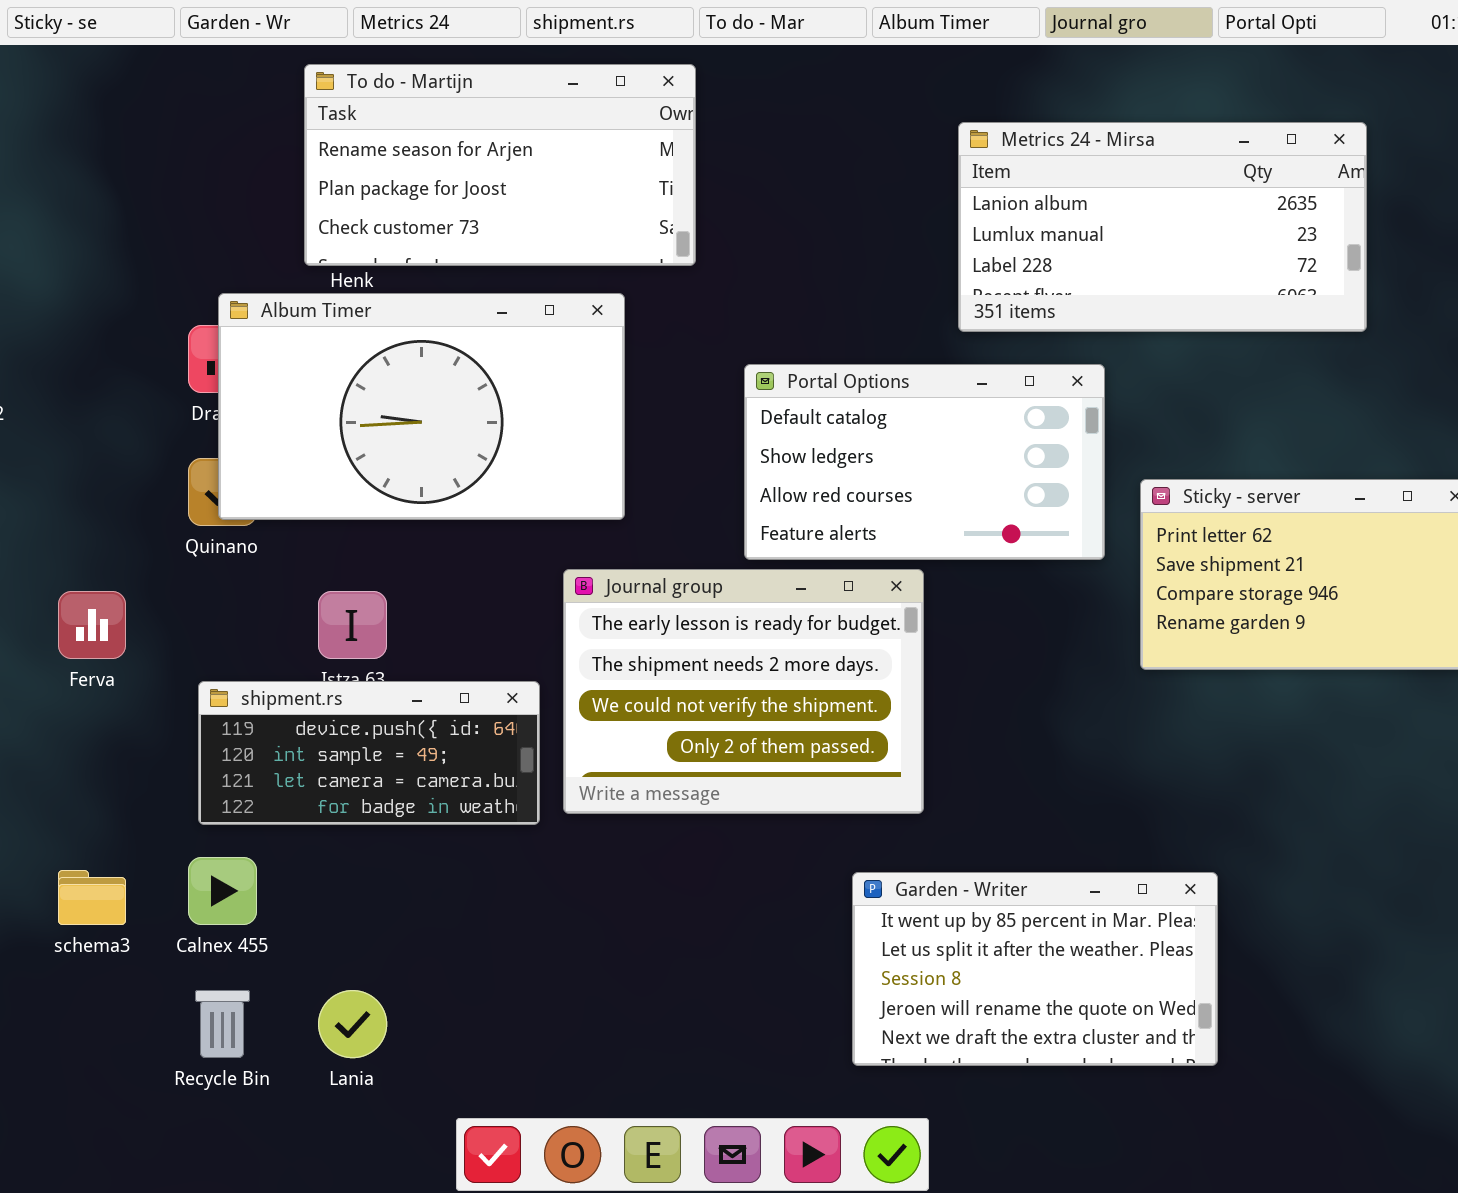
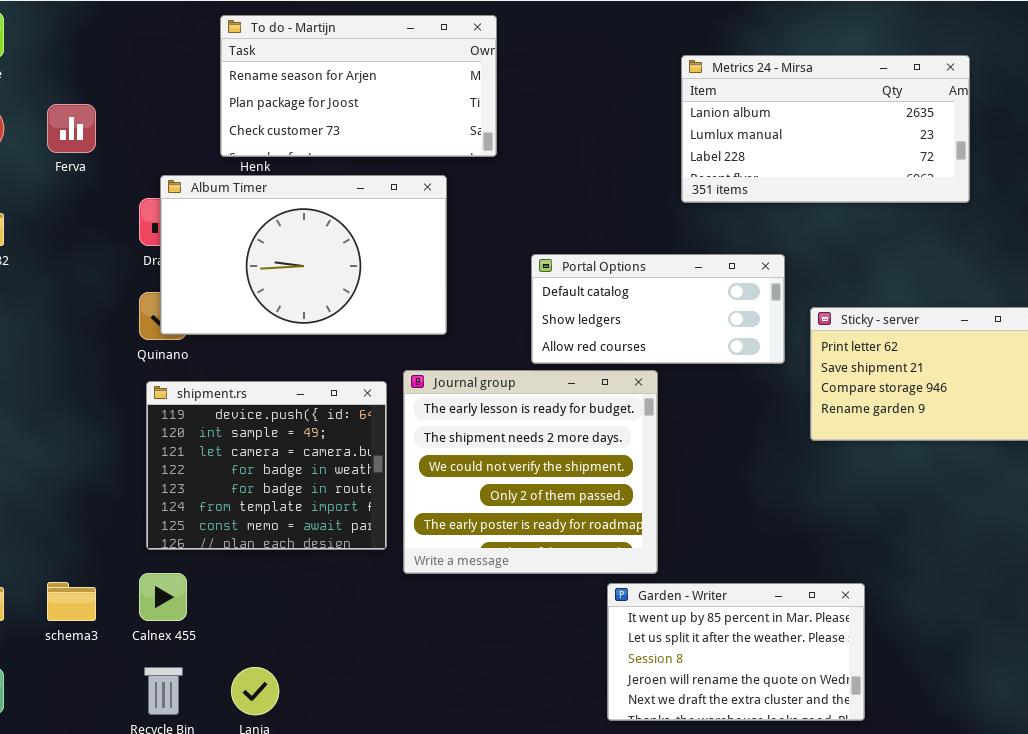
Portal Options: [744,364,1105,560] -> [531,254,785,364], resized
Journal group: [563,569,924,814] -> [403,370,658,574], resized
Ferva: [58,591,126,659] -> [47,104,96,153], moved
shipment.rs: [198,681,540,825] -> [146,381,387,550], resized

